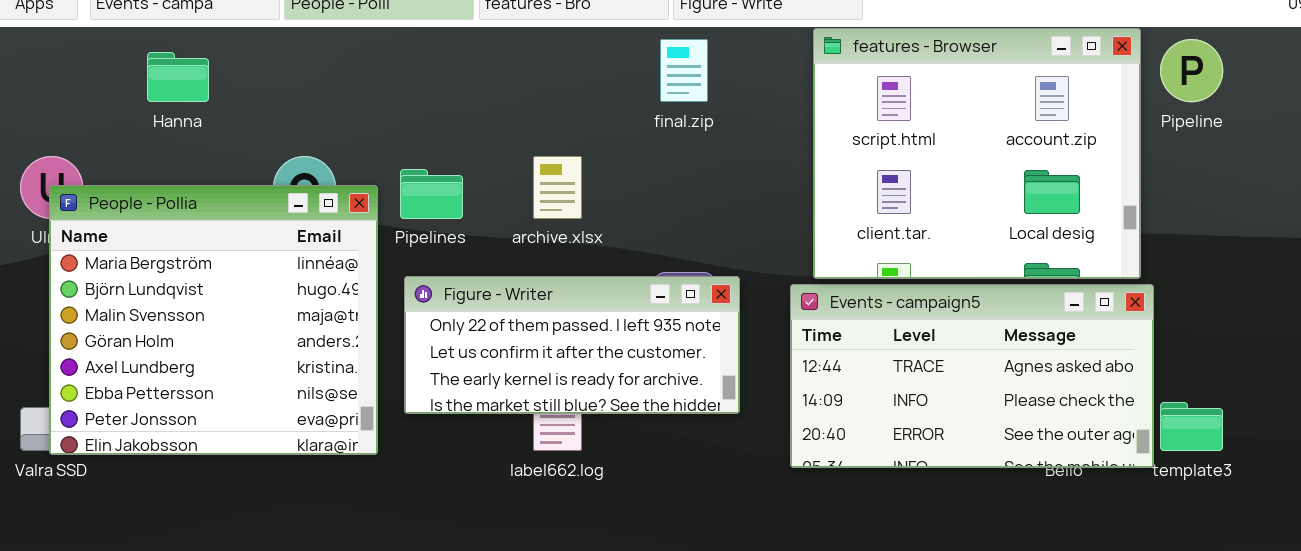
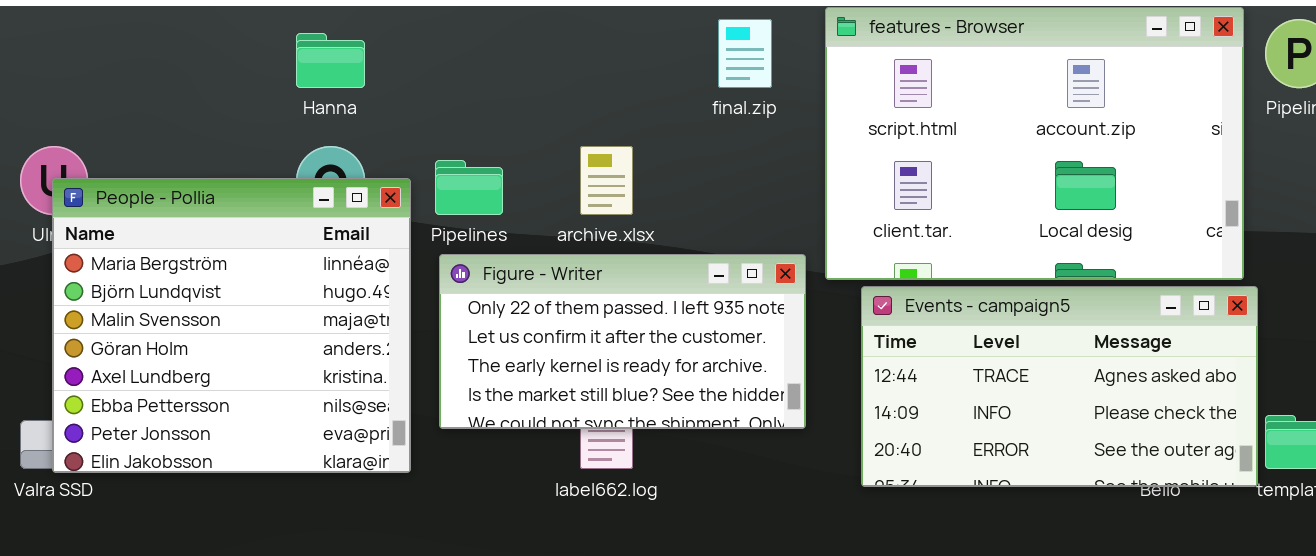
features - Browser: [813,28,1141,279] -> [825,7,1244,280], resized
Hanna: [147,52,209,102] -> [296,33,365,88], moved
Figure - Writer: [404,276,740,414] -> [439,254,806,429], resized

